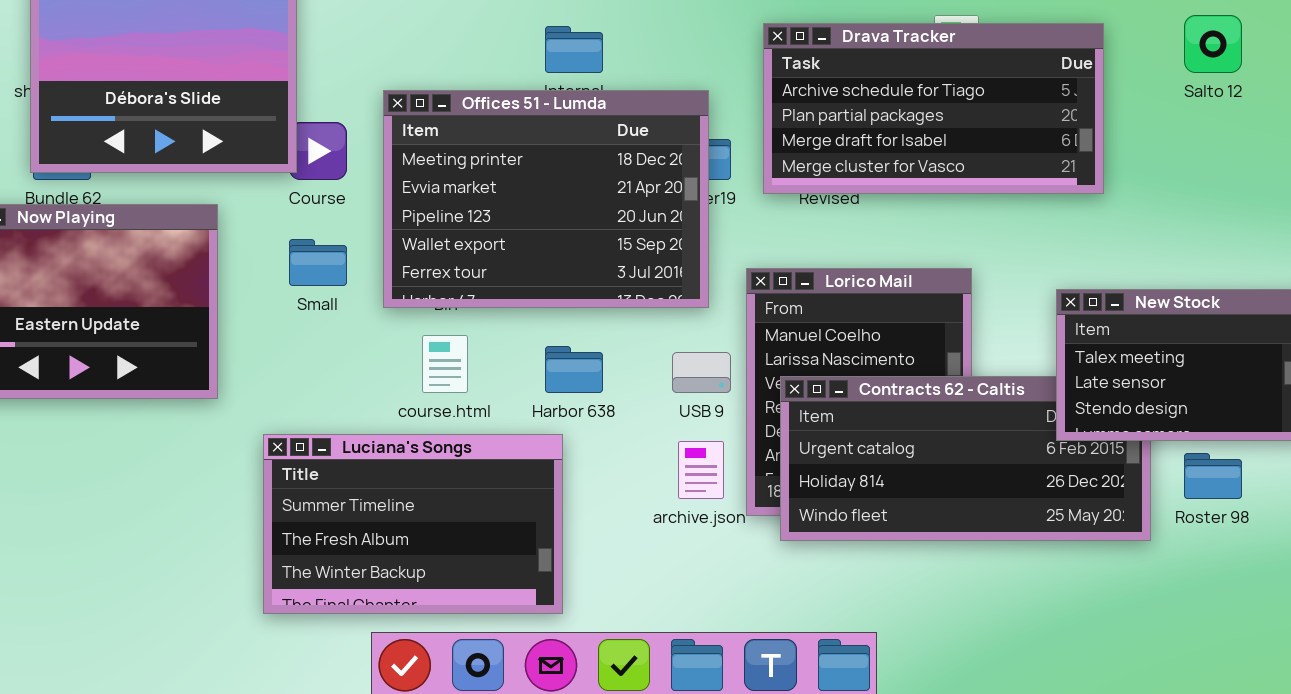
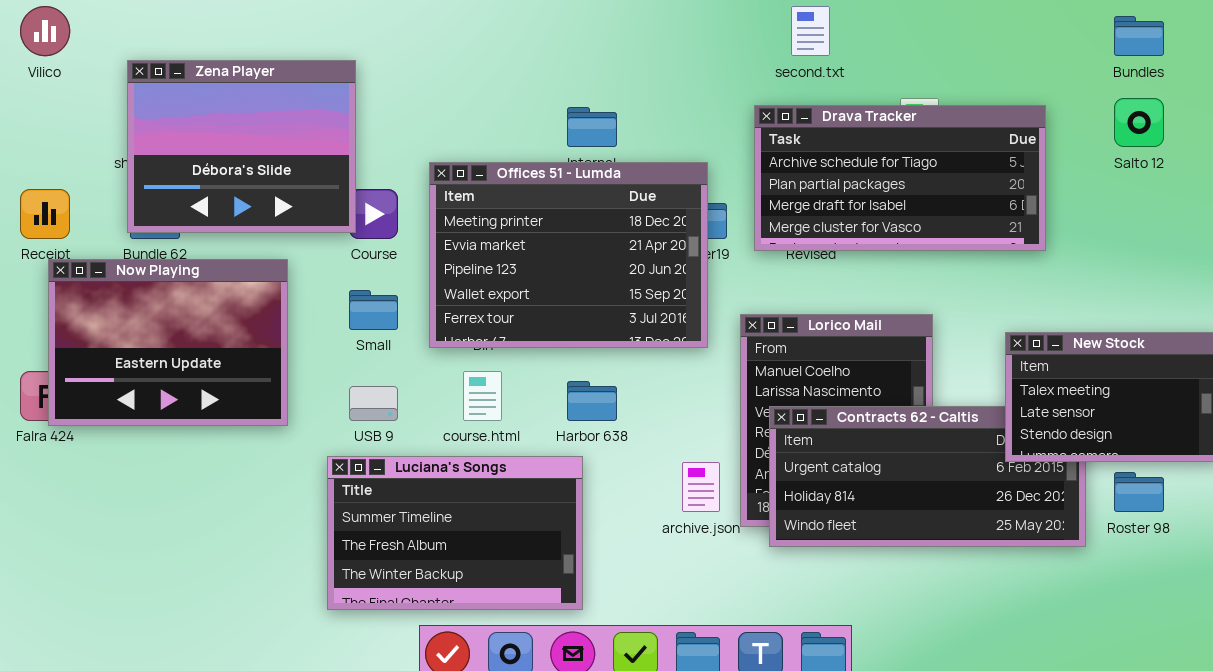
USB 9: [672,352,731,393] -> [349,386,398,421], moved

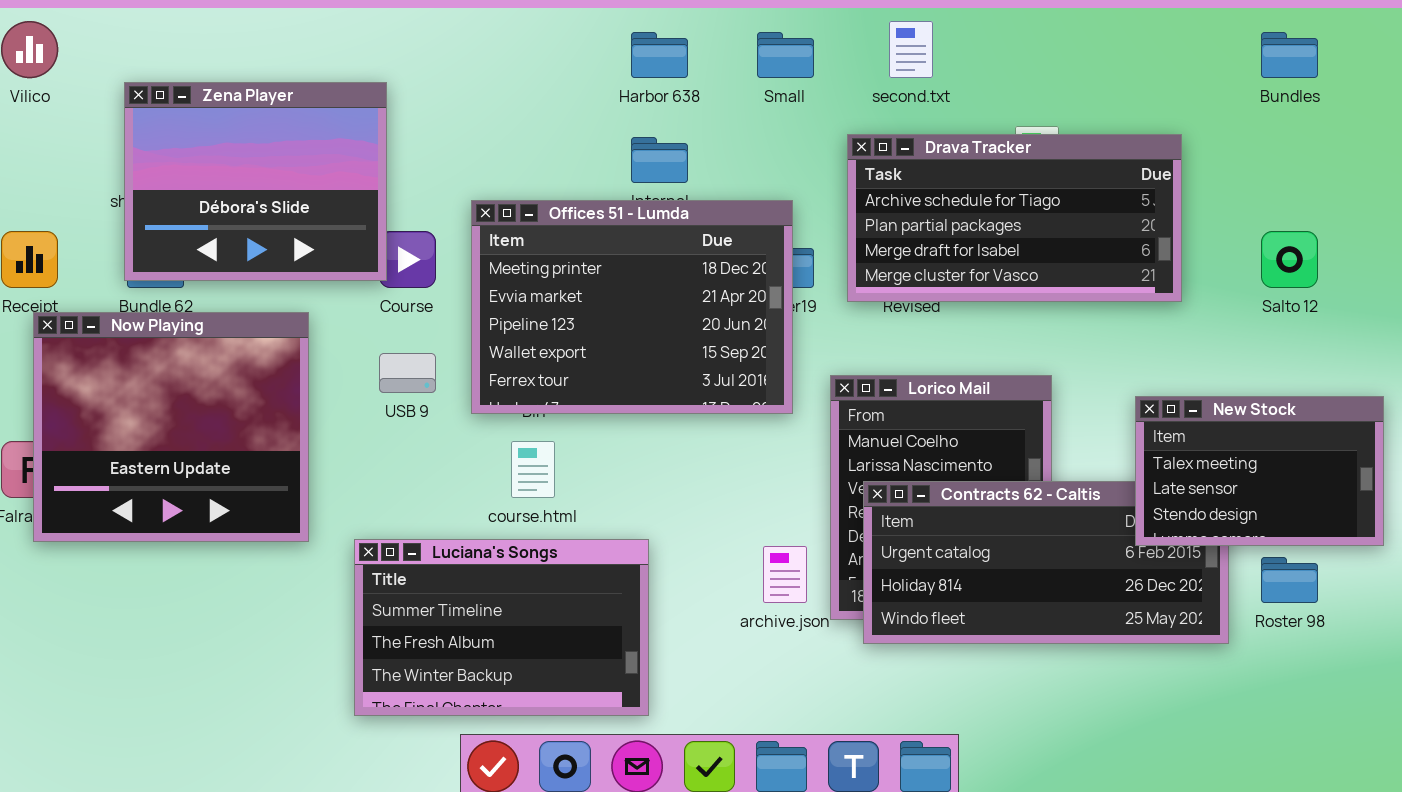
Salto 12: [1114,98,1164,147] -> [1261,231,1318,288], moved
Now Playing: [48,259,288,426] -> [33,312,309,542], resized
Small: [349,290,398,330] -> [757,32,814,78], moved
Harbor 638: [567,381,617,421] -> [631,32,688,78], moved
USB 9: [349,386,398,421] -> [379,353,436,393], moved

